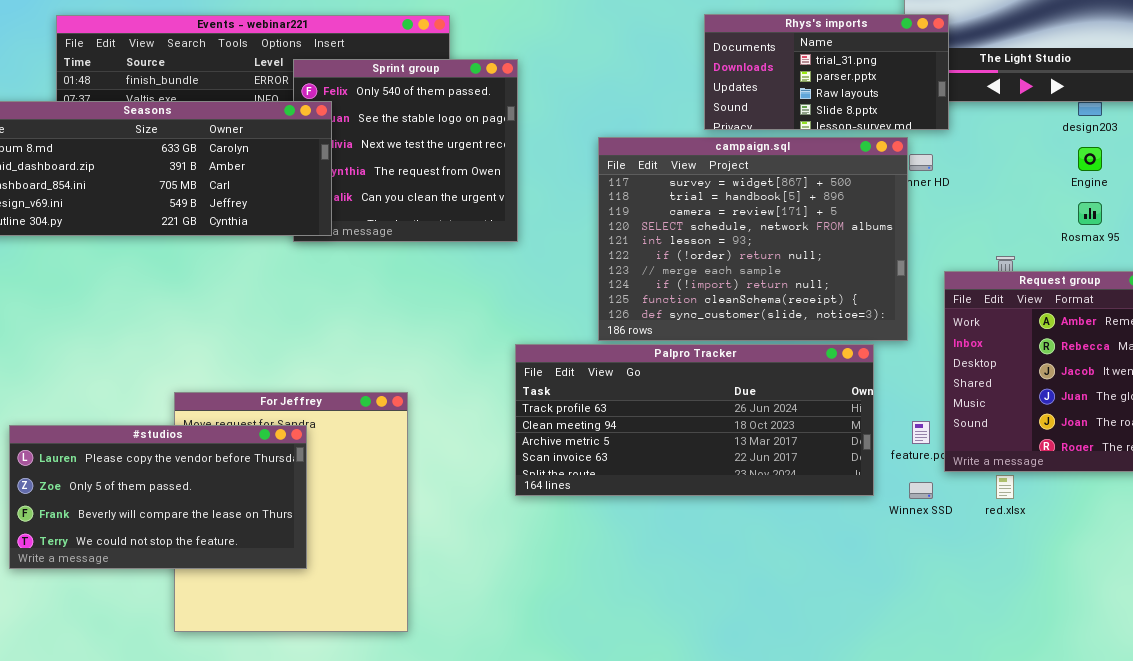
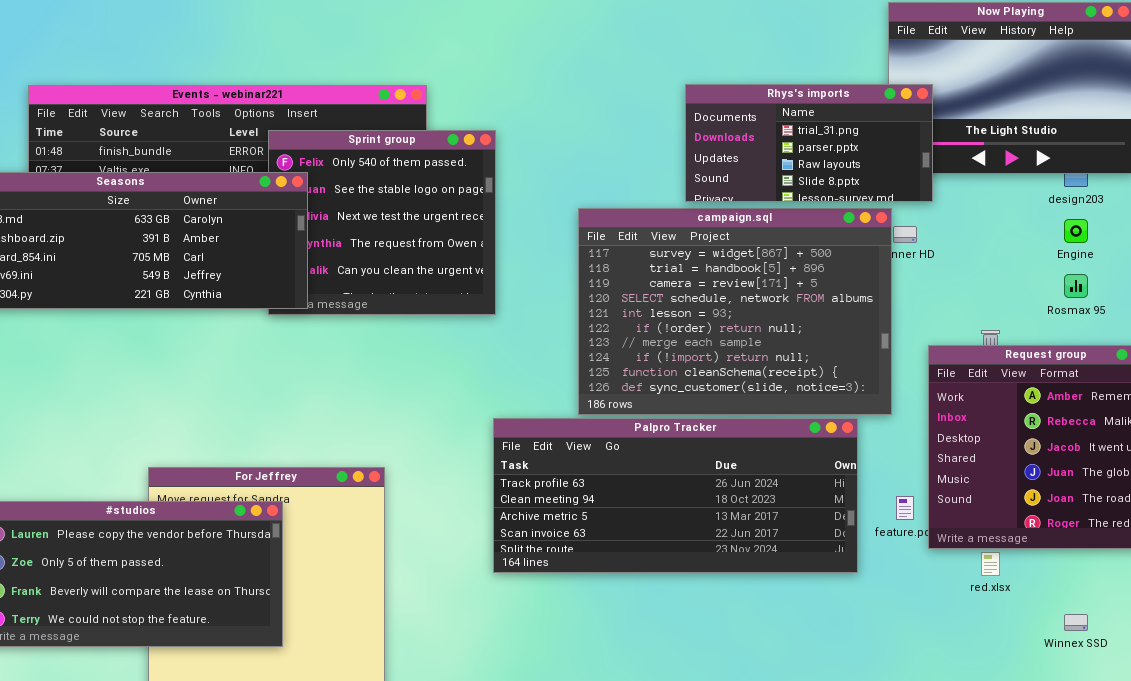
Winnex SSD: [909,482,933,499] -> [1064,614,1088,631], moved

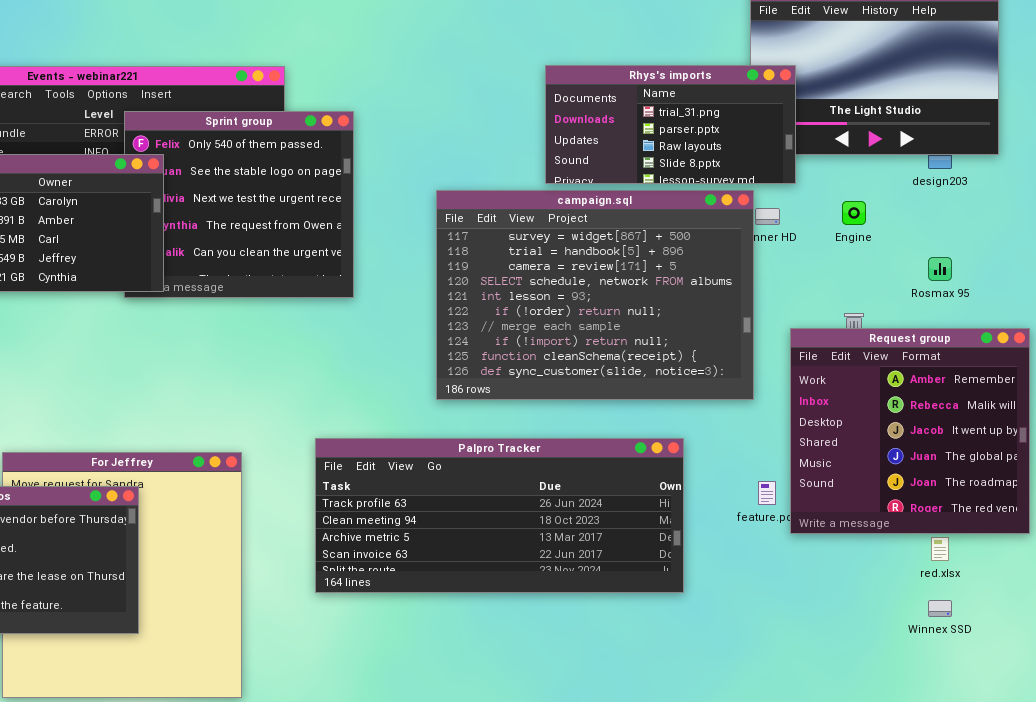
Engine: [1064,219,1088,243] -> [842,201,866,225], moved
Palpro Tracker: [493,418,858,573] -> [315,438,684,593], moved
red.xlsx: [981,552,1000,576] -> [931,537,949,561], moved

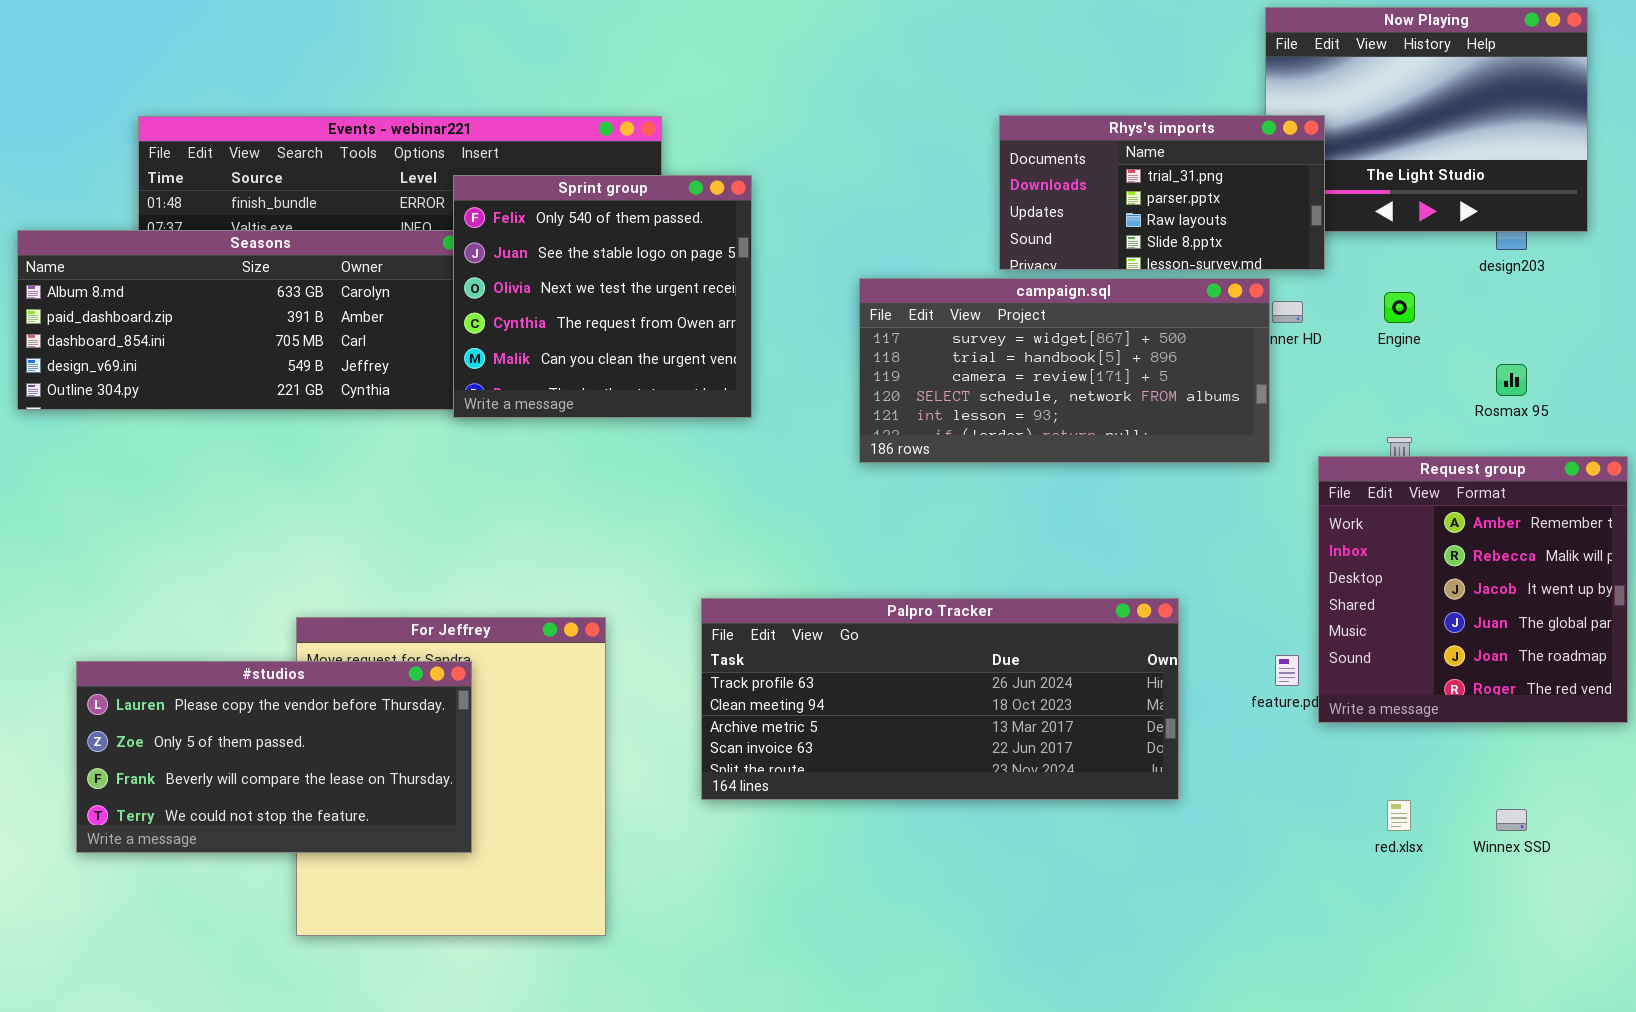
Sprint group: [124,111,354,298] -> [453,175,752,418], raised
campaign.sql: [436,190,754,400] -> [859,278,1270,463], resized
red.xlsx: [931,537,949,561] -> [1387,800,1411,831], moved

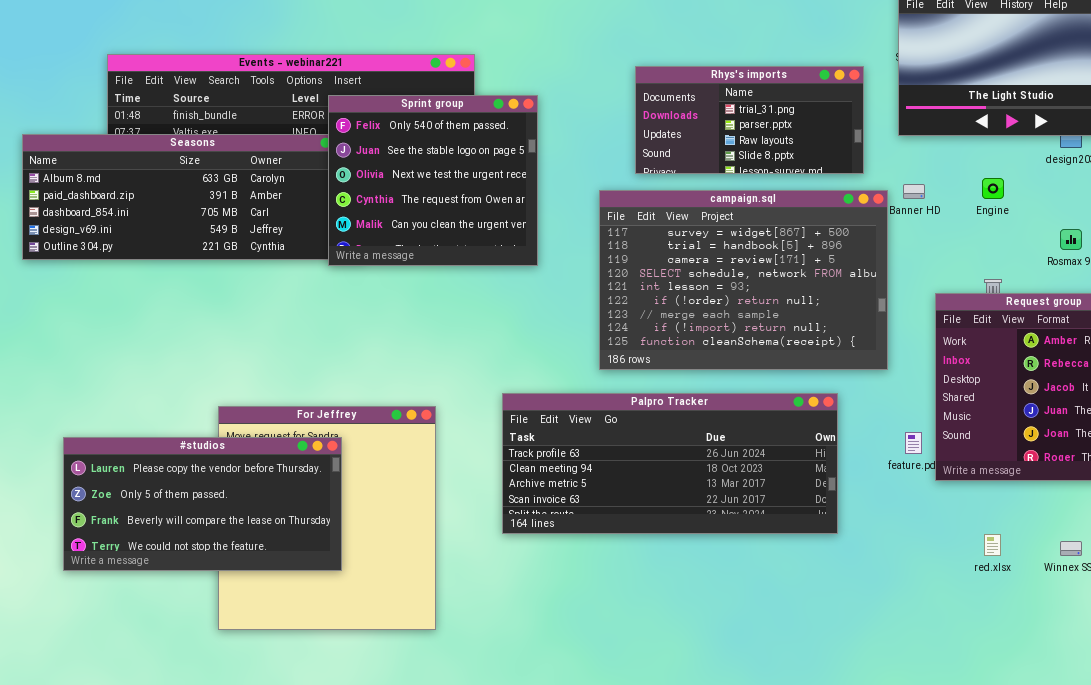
Rhys's imports: [999,115,1325,270] -> [635,66,864,174], moved
campaign.sql: [859,278,1270,463] -> [599,190,888,370], moved, resized

